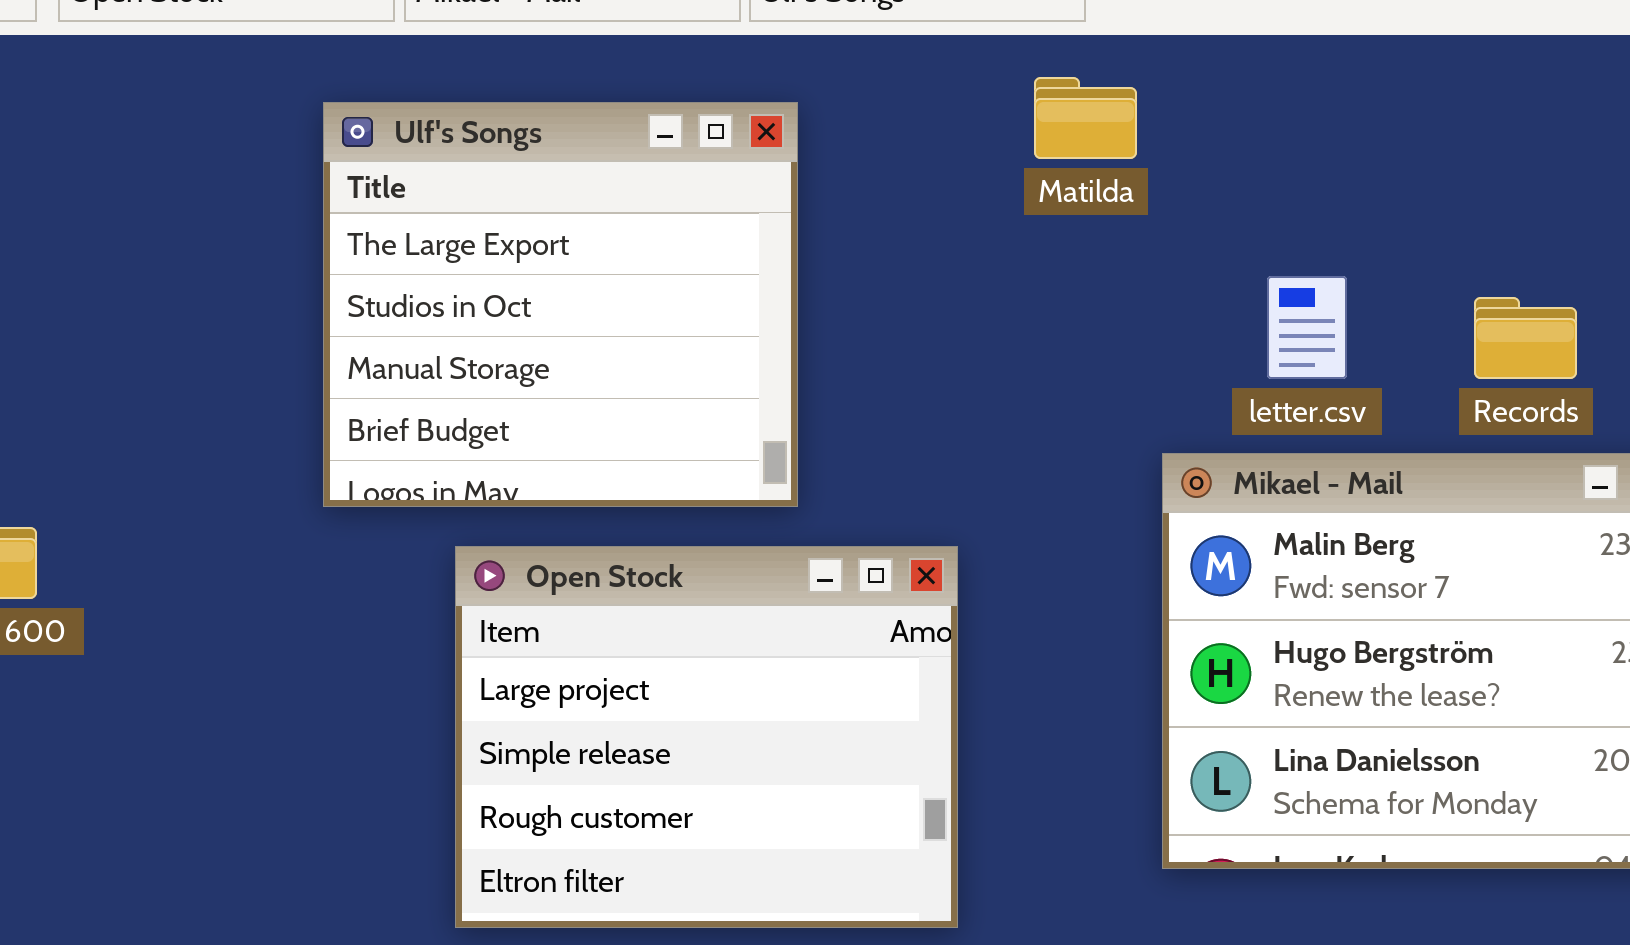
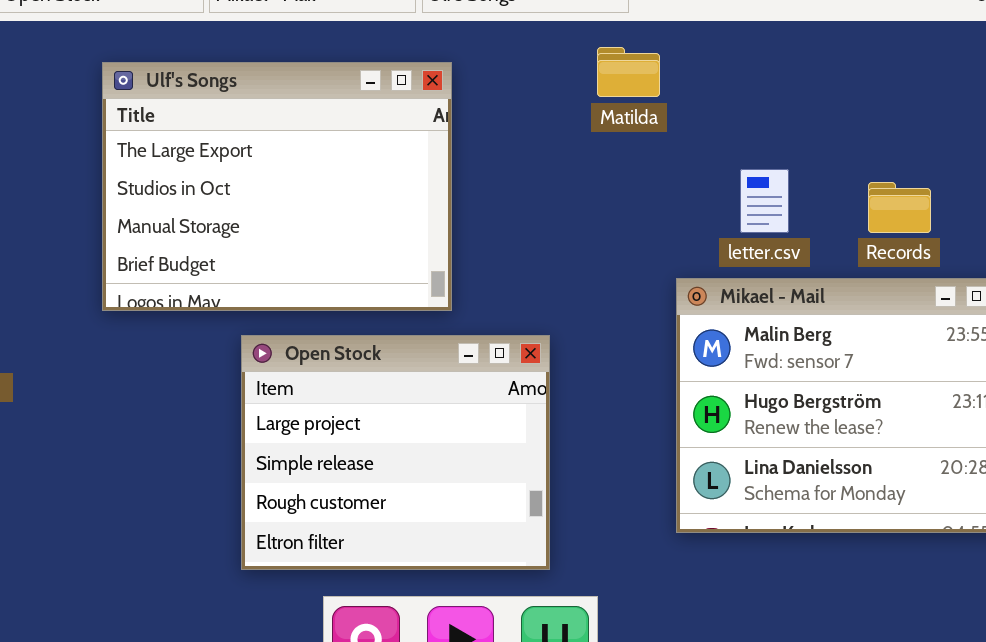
Ulf's Songs: [323,102,798,507] -> [102,62,452,311], resized

